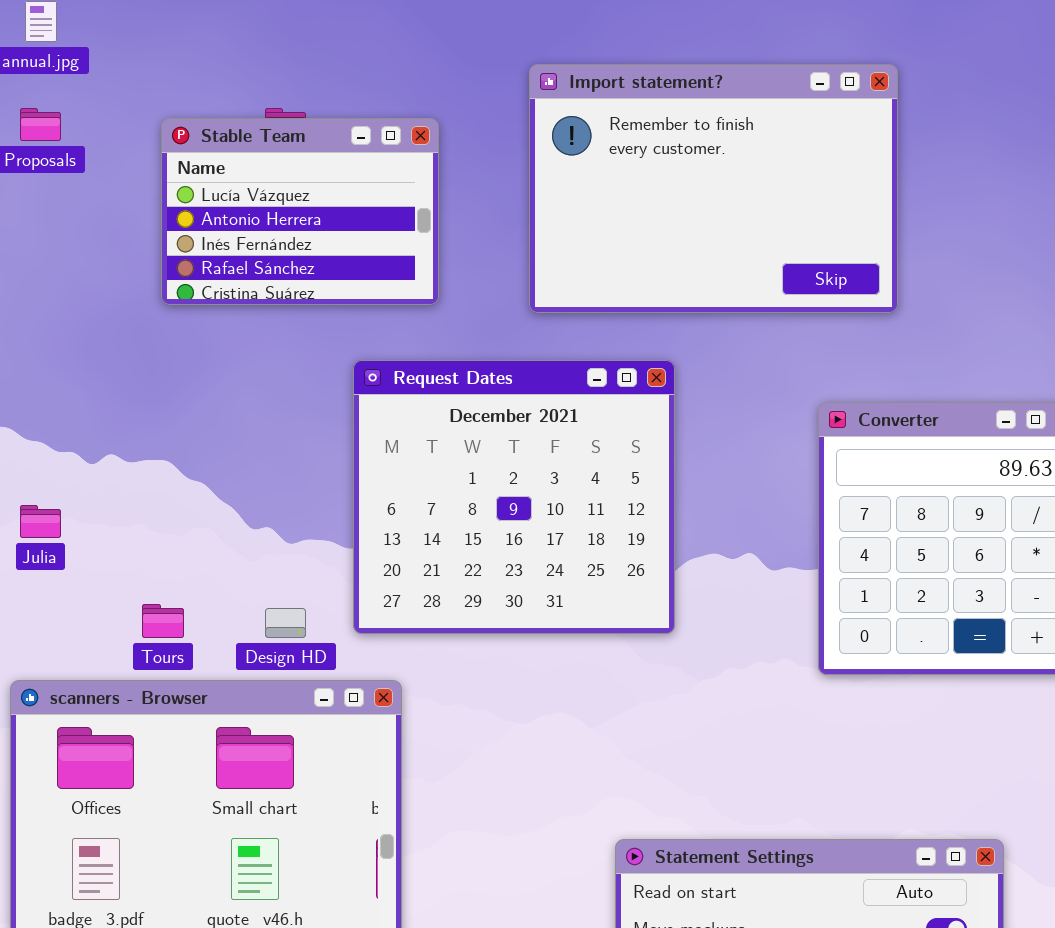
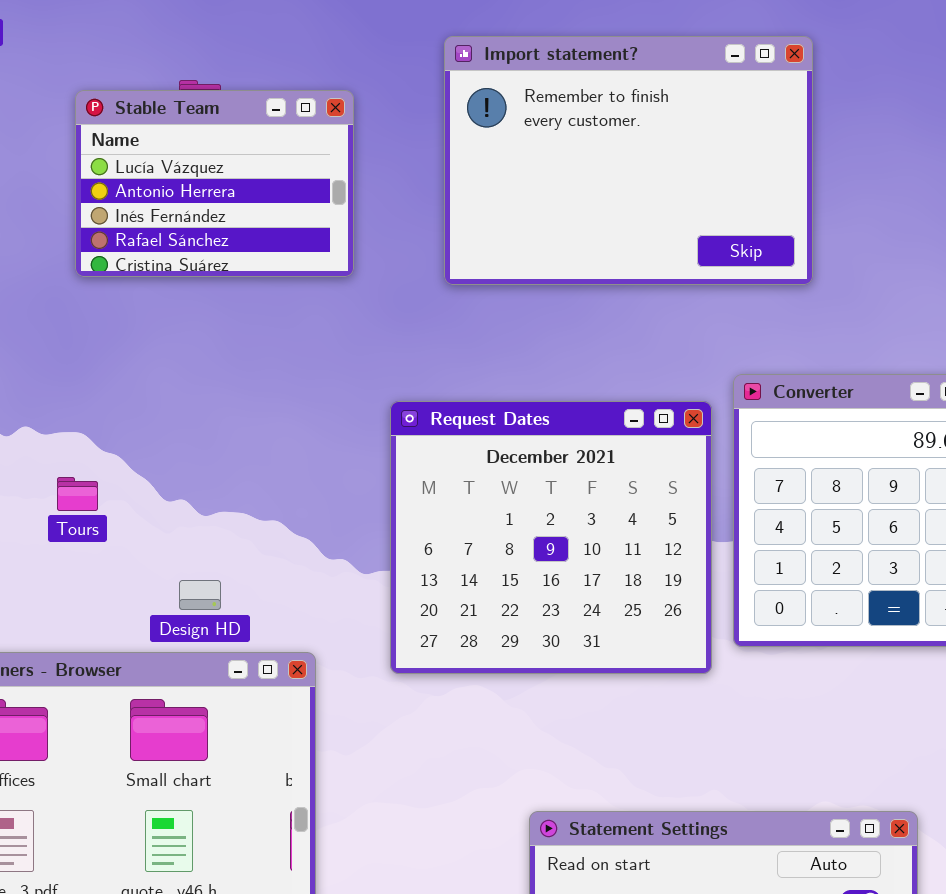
Request Dates: [353,360,675,634] -> [390,401,712,674], moved
Tours: [142,604,184,638] -> [57,477,98,511], moved

